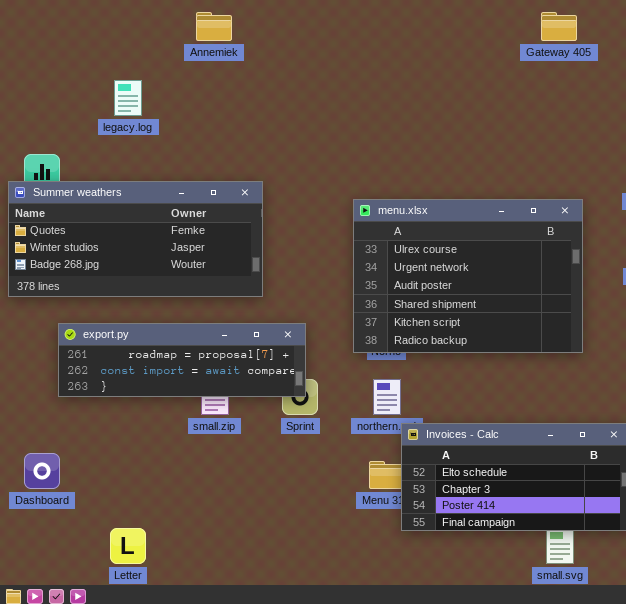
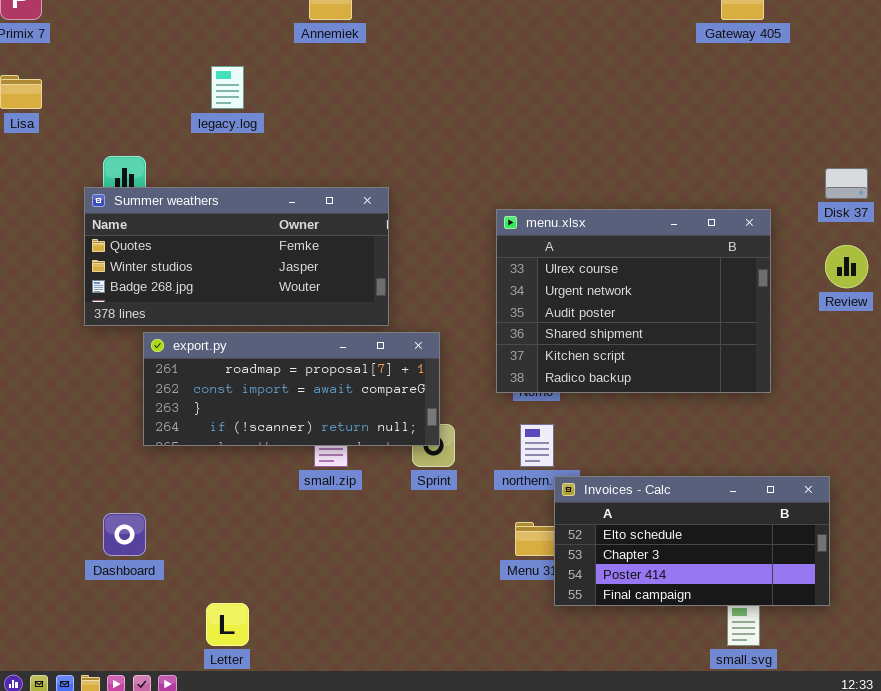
export.py: [58,323,306,397] -> [143,332,440,446], resized

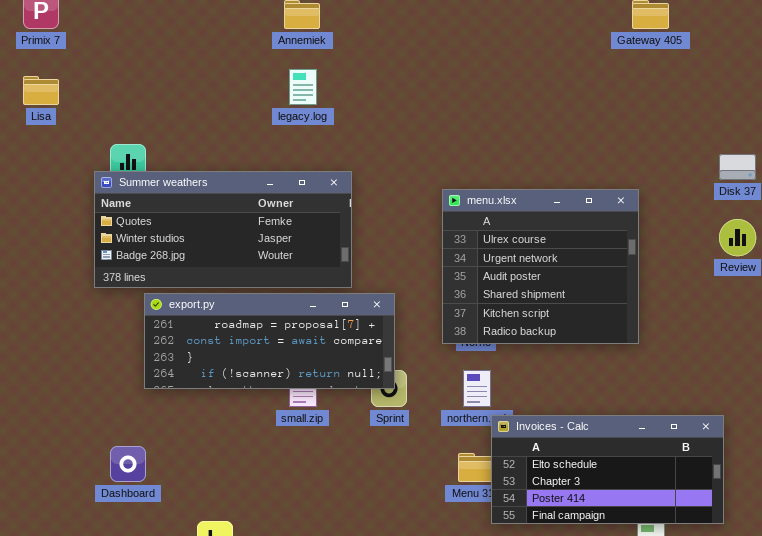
legacy.log: [211,66,244,109] -> [289,69,317,105], moved
menu.xlsx: [496,209,771,393] -> [442,189,639,344], resized

